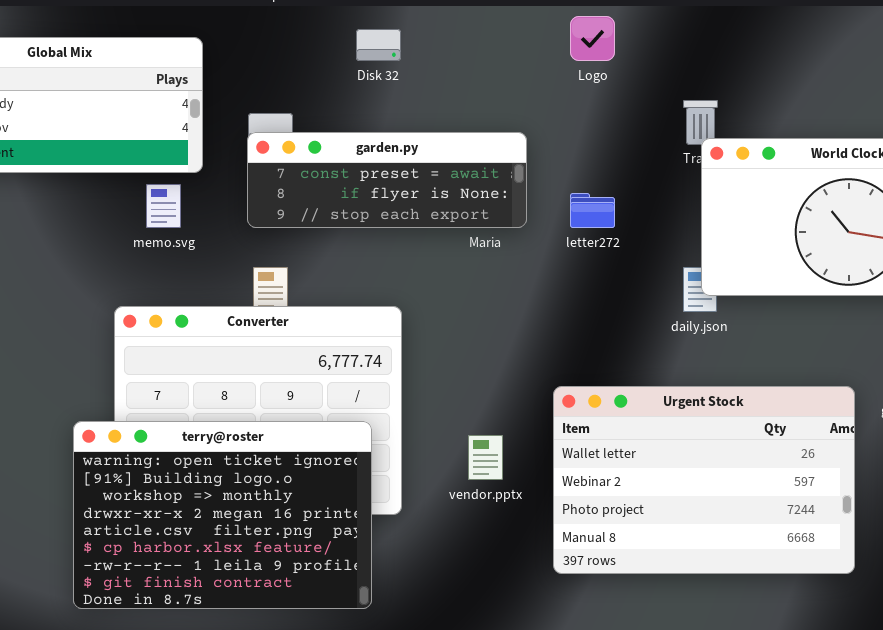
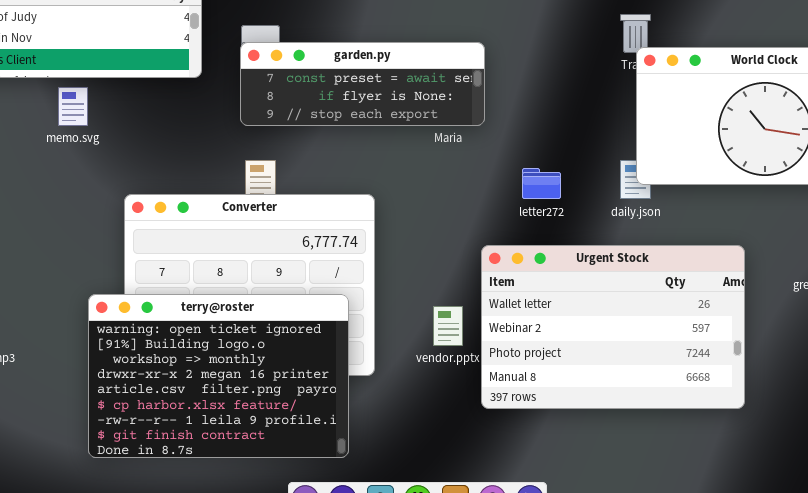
memo.svg: [146,184,181,228] -> [58,87,88,126], moved
letter272: [570,193,615,228] -> [522,168,561,199], moved
Urgent Stock: [553,386,855,574] -> [481,245,745,409], moved

